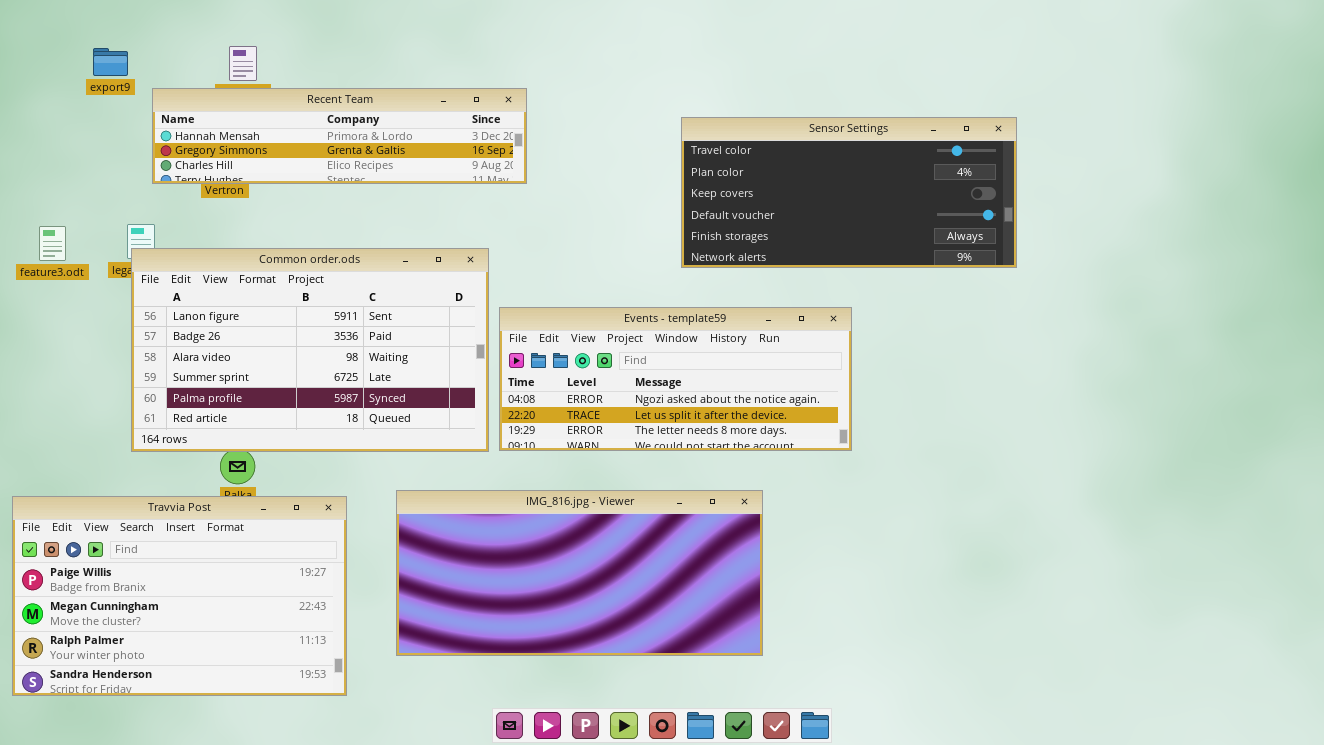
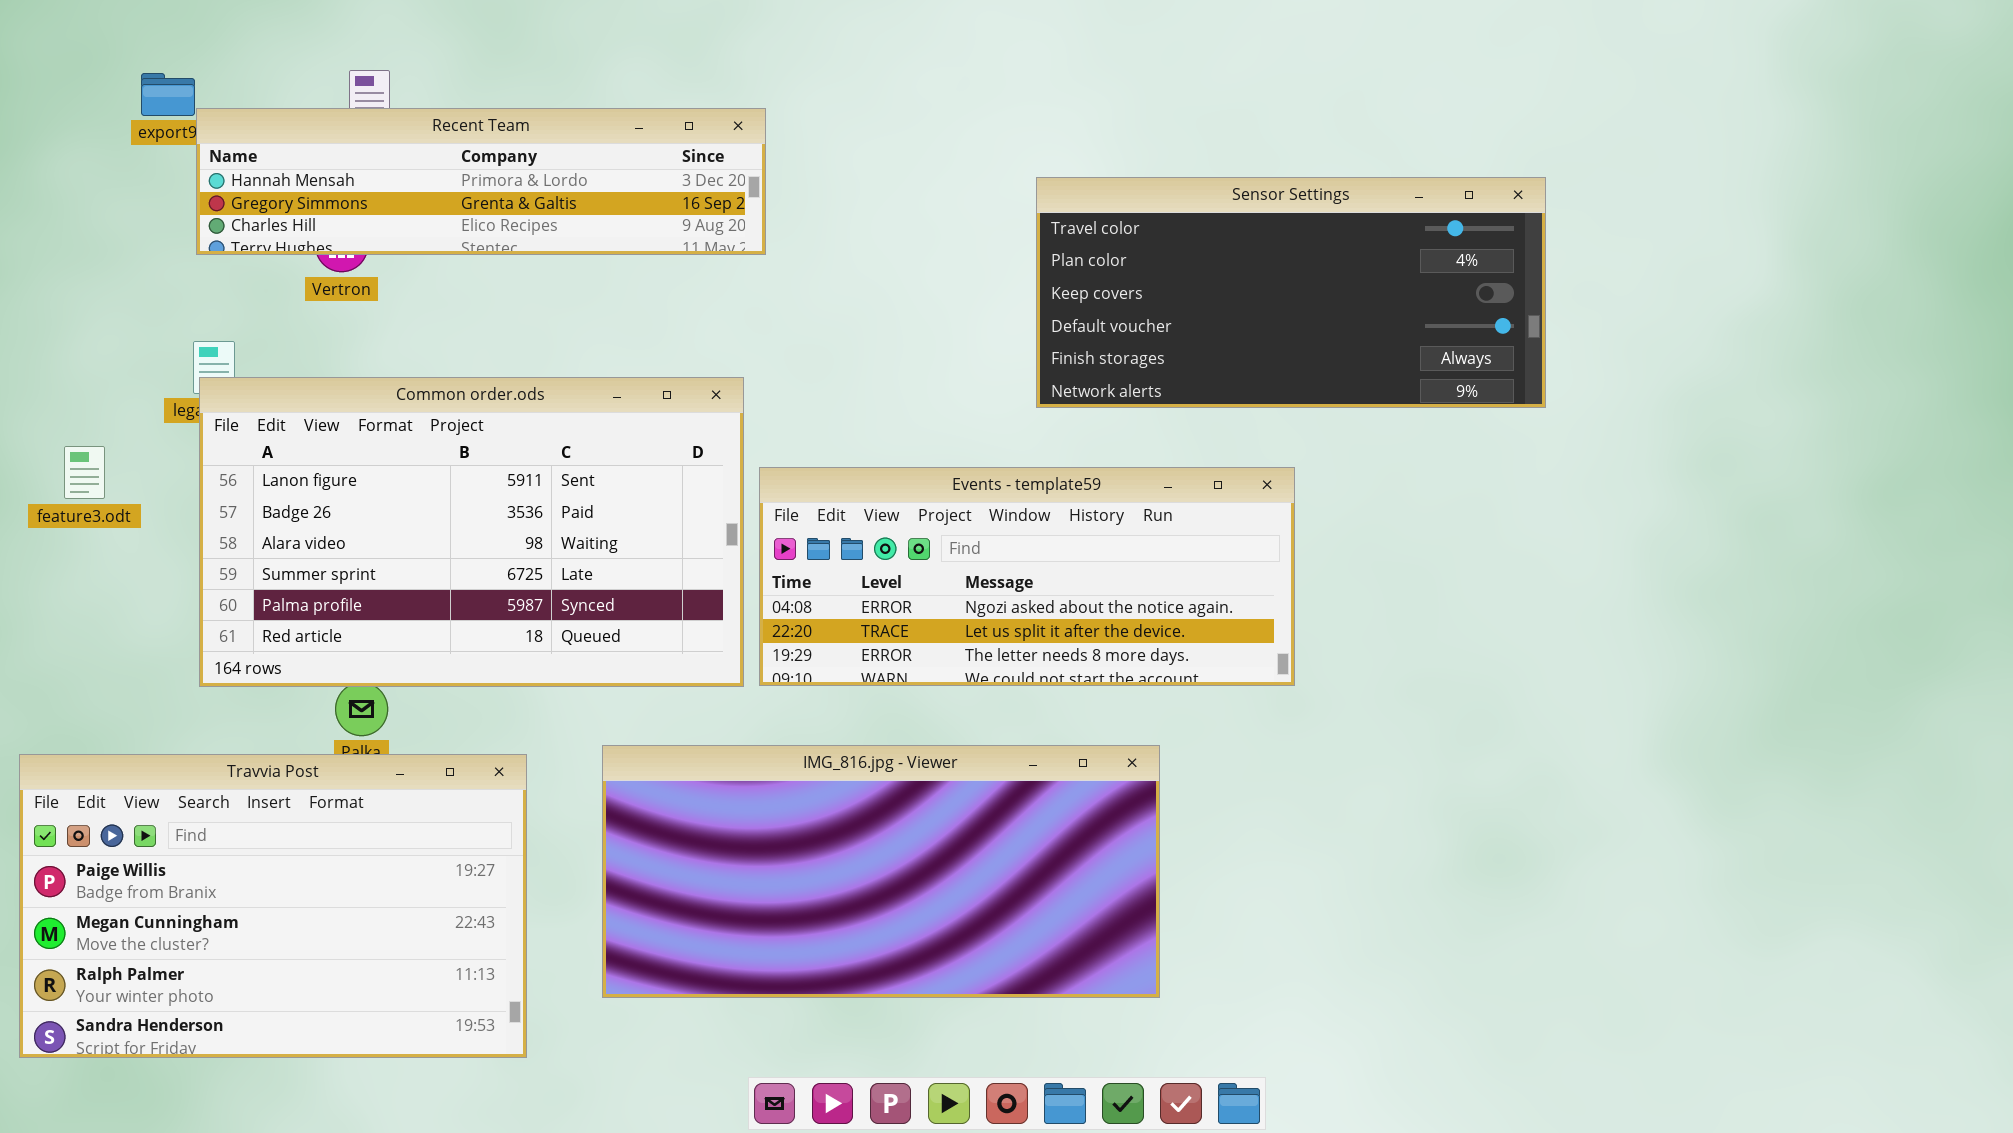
Recent Team: [152,88,527,184] -> [196,108,766,255], moved
feature3.odt: [39,226,66,261] -> [64,446,105,499], moved

